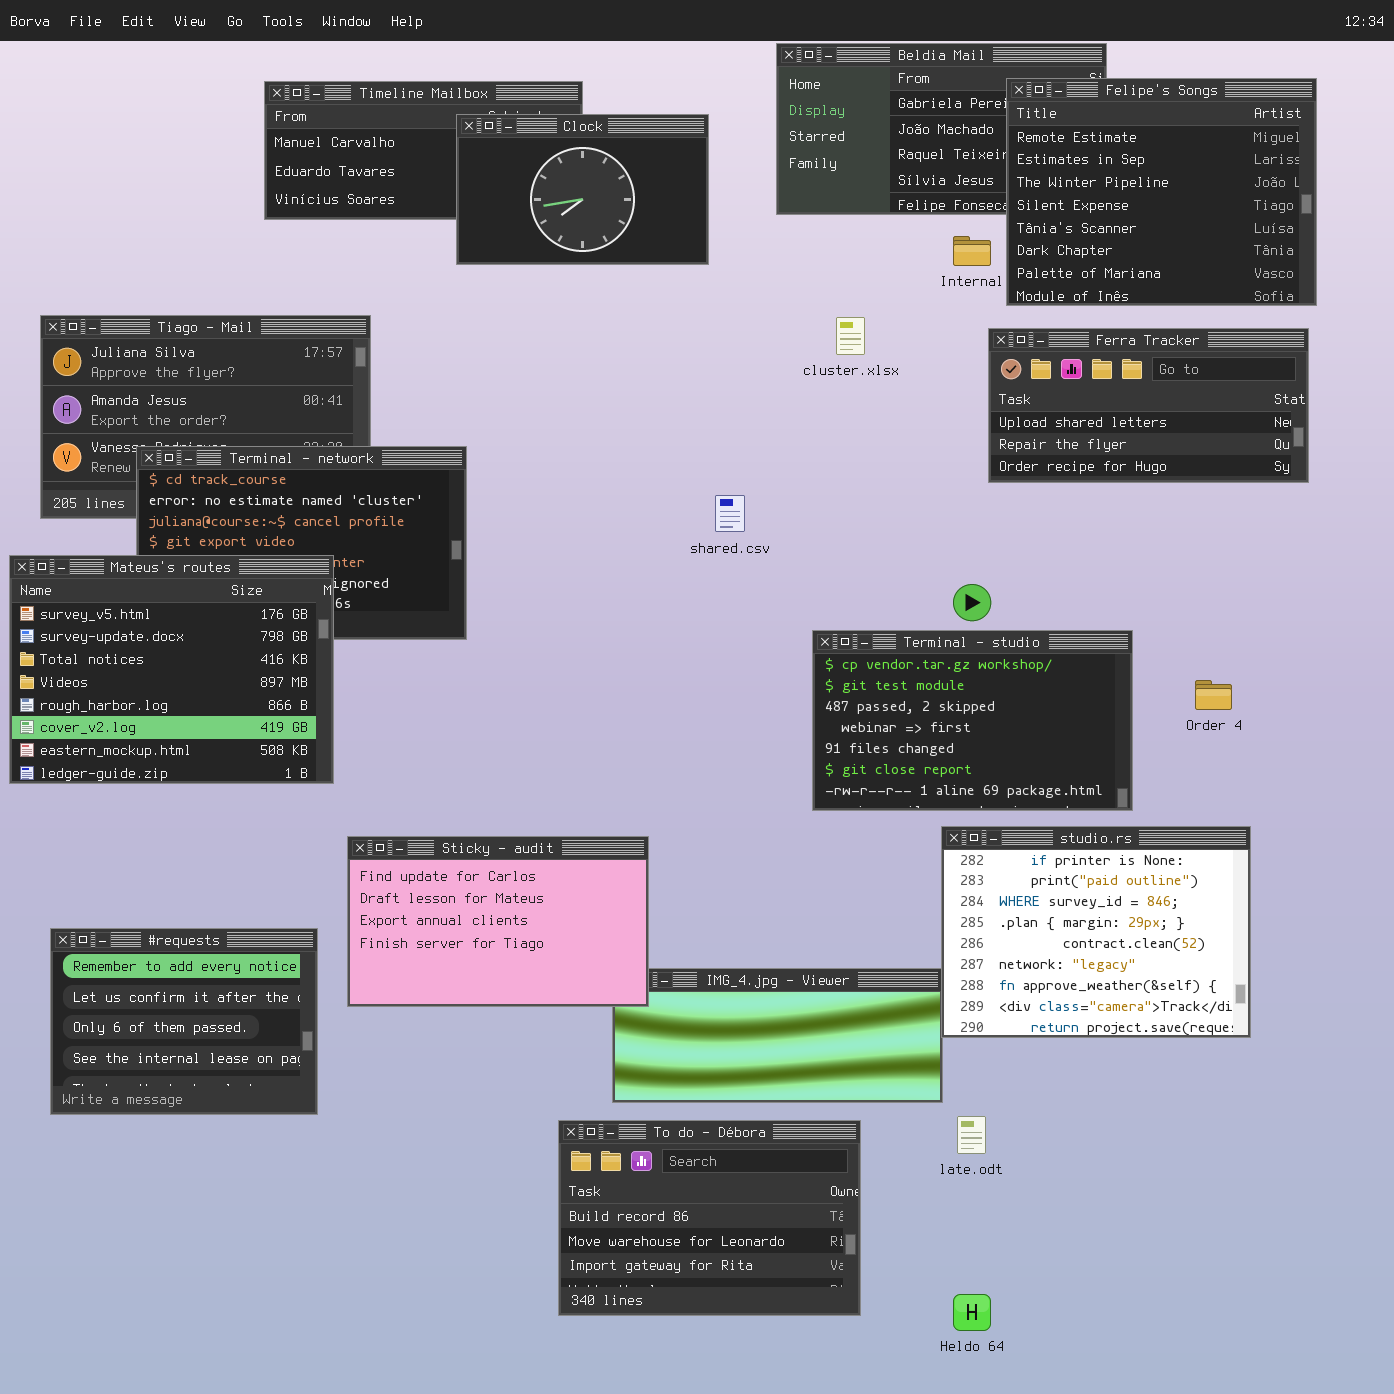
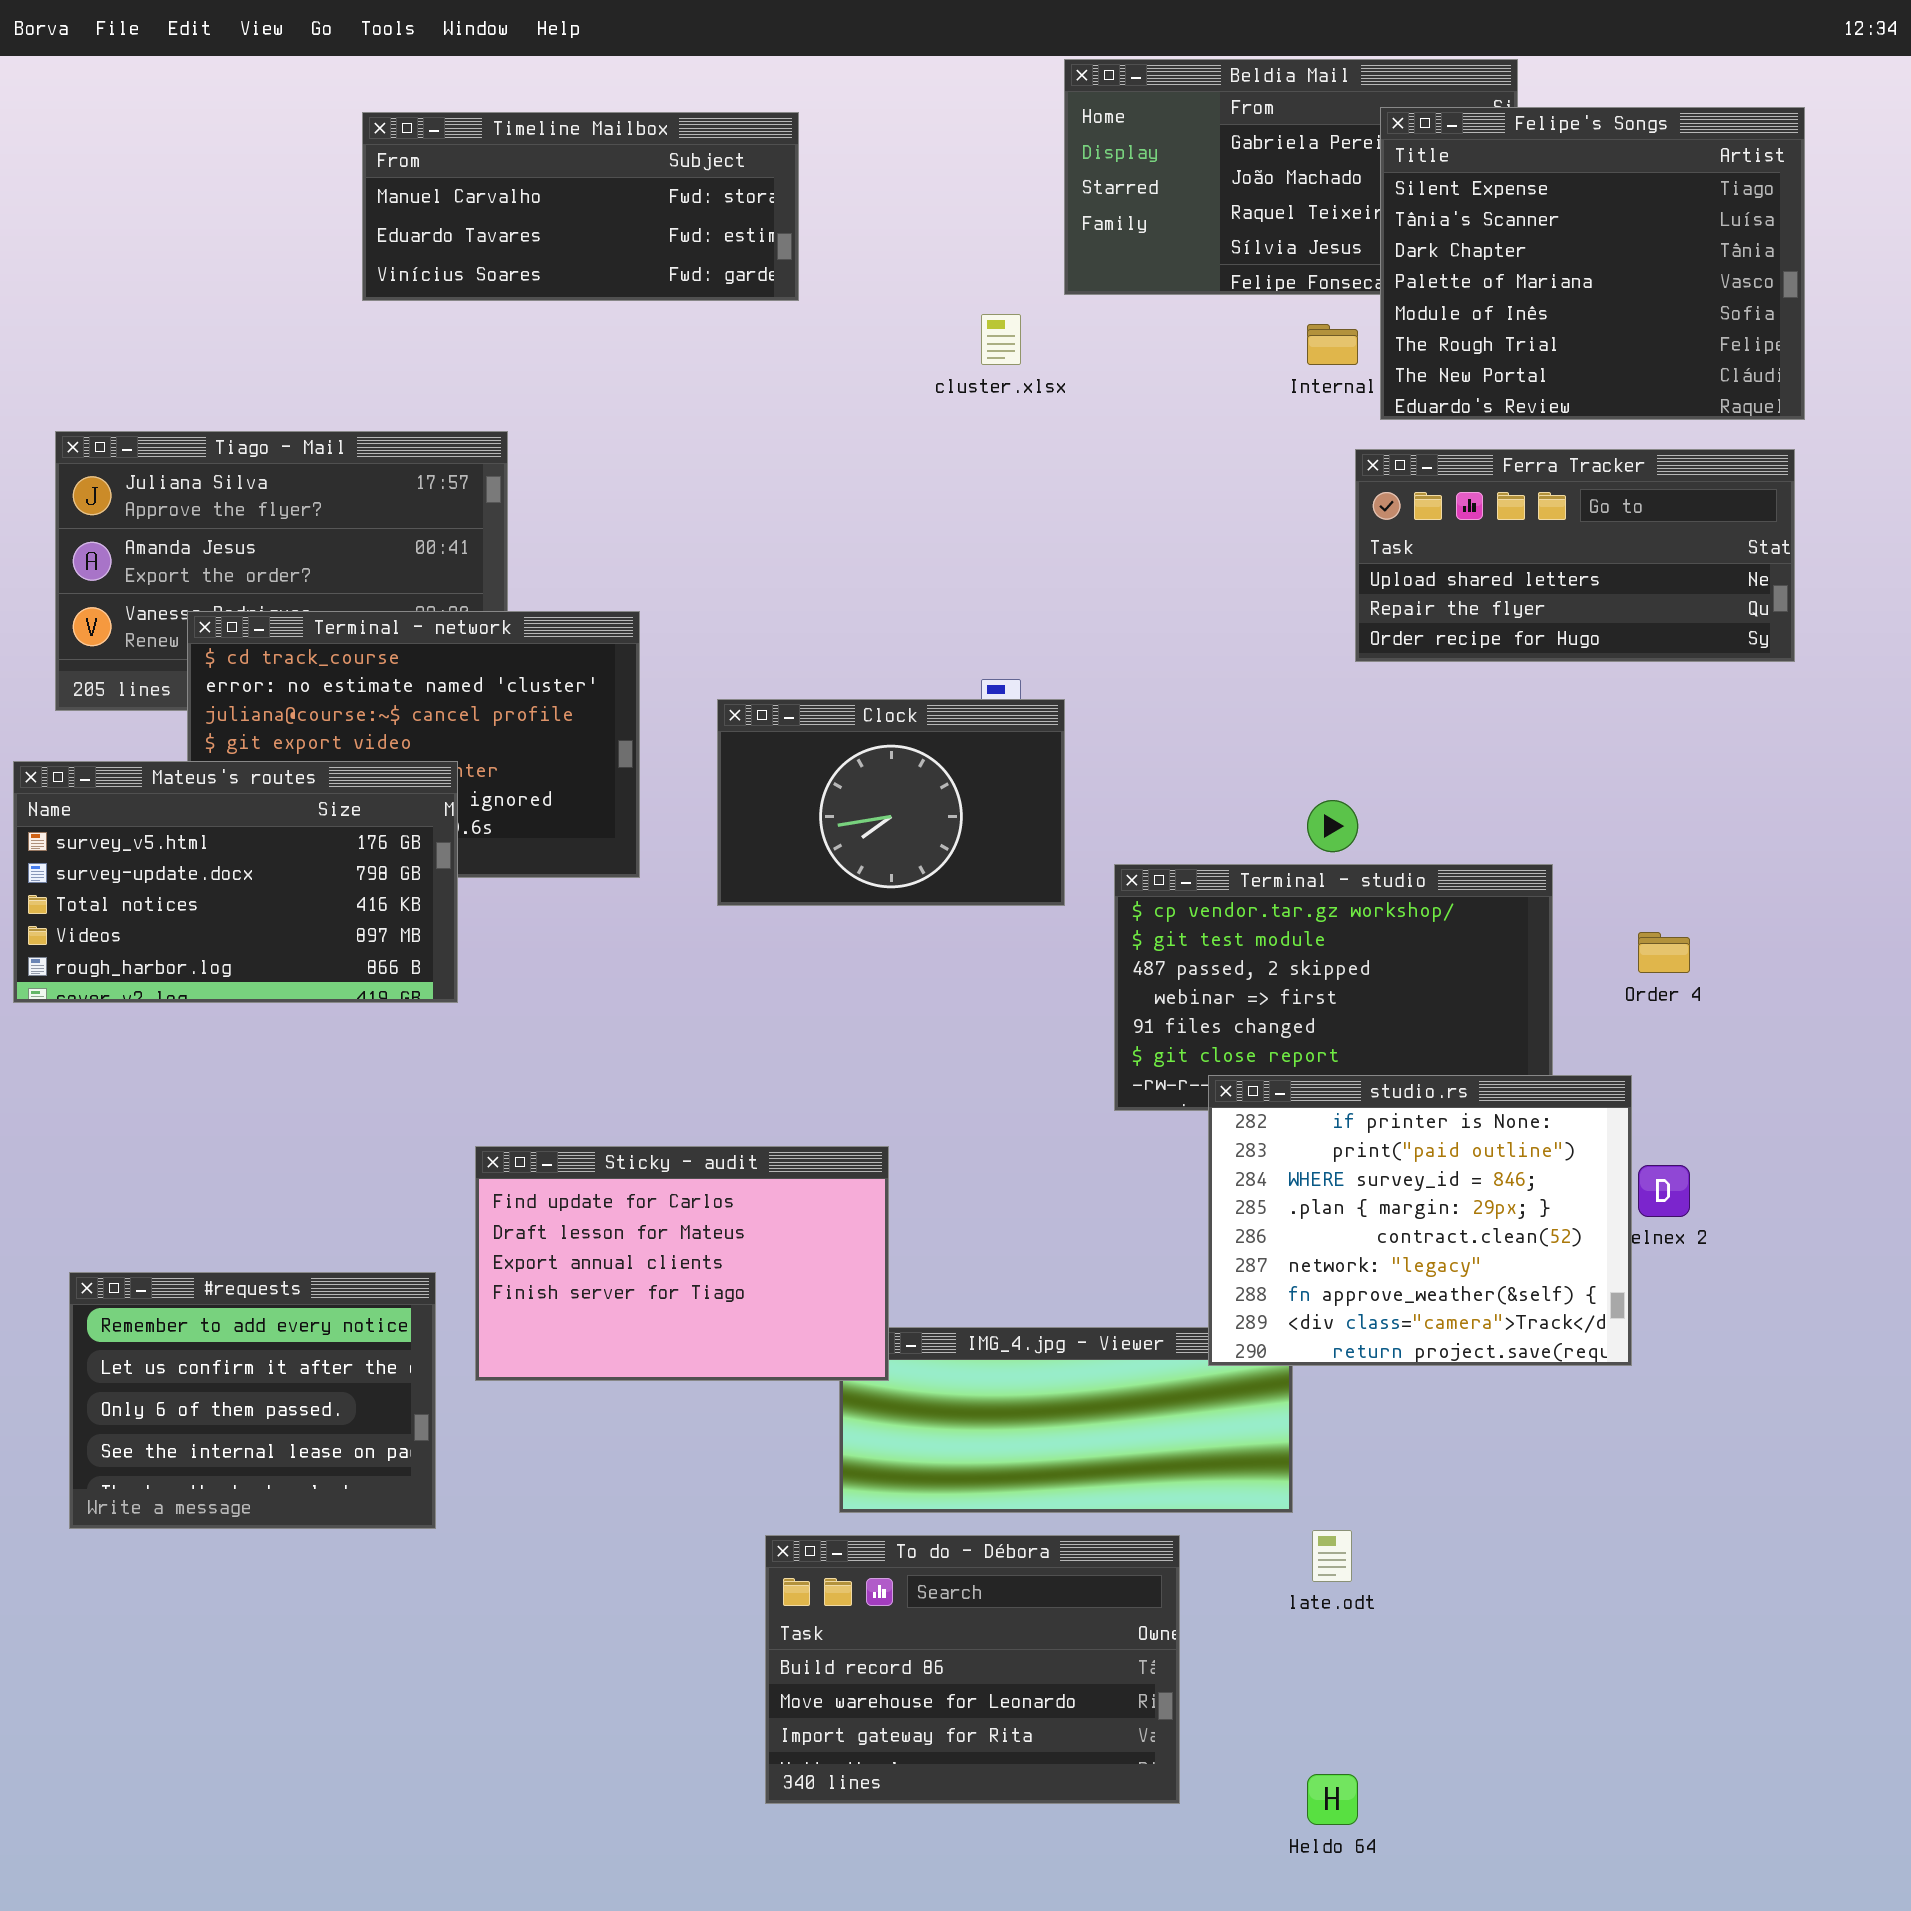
Felipe's Songs: [1006,78,1317,306] -> [1380,107,1805,420], scrolled down 3 rows
Clock: [456,114,709,265] -> [717,699,1065,906], moved
cluster.xlsx: [836,317,865,355] -> [981,314,1021,365], moved
Mateus's routes: [9,555,334,784] -> [13,761,458,1003], resized
studio.rs: [941,826,1251,1038] -> [1208,1075,1632,1366], moved

